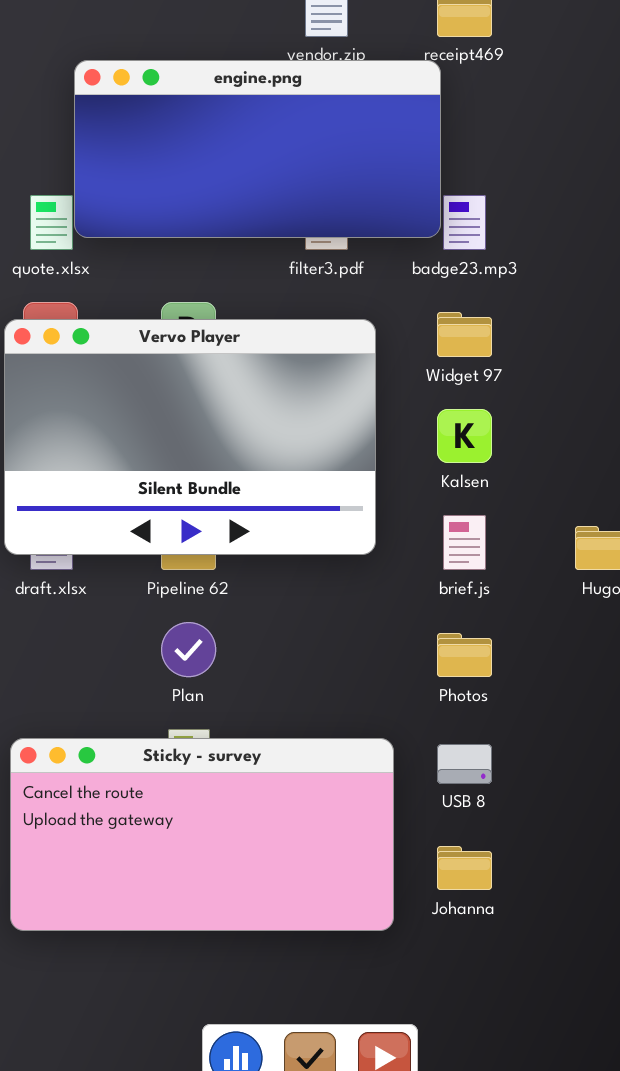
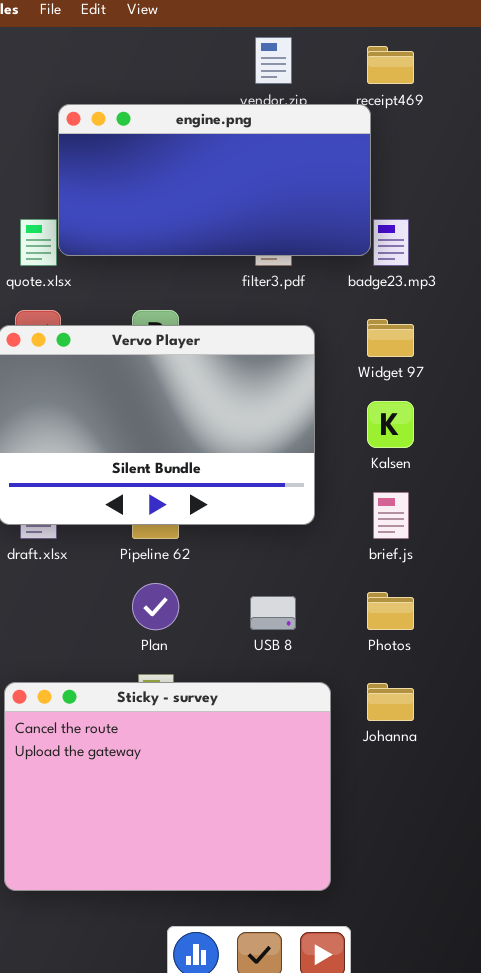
Sticky - survey: [10,738,394,931] -> [4,682,331,891], resized
USB 8: [437,744,492,784] -> [250,596,296,630], moved
Johanna: [437,846,492,890] -> [367,683,414,721], moved

